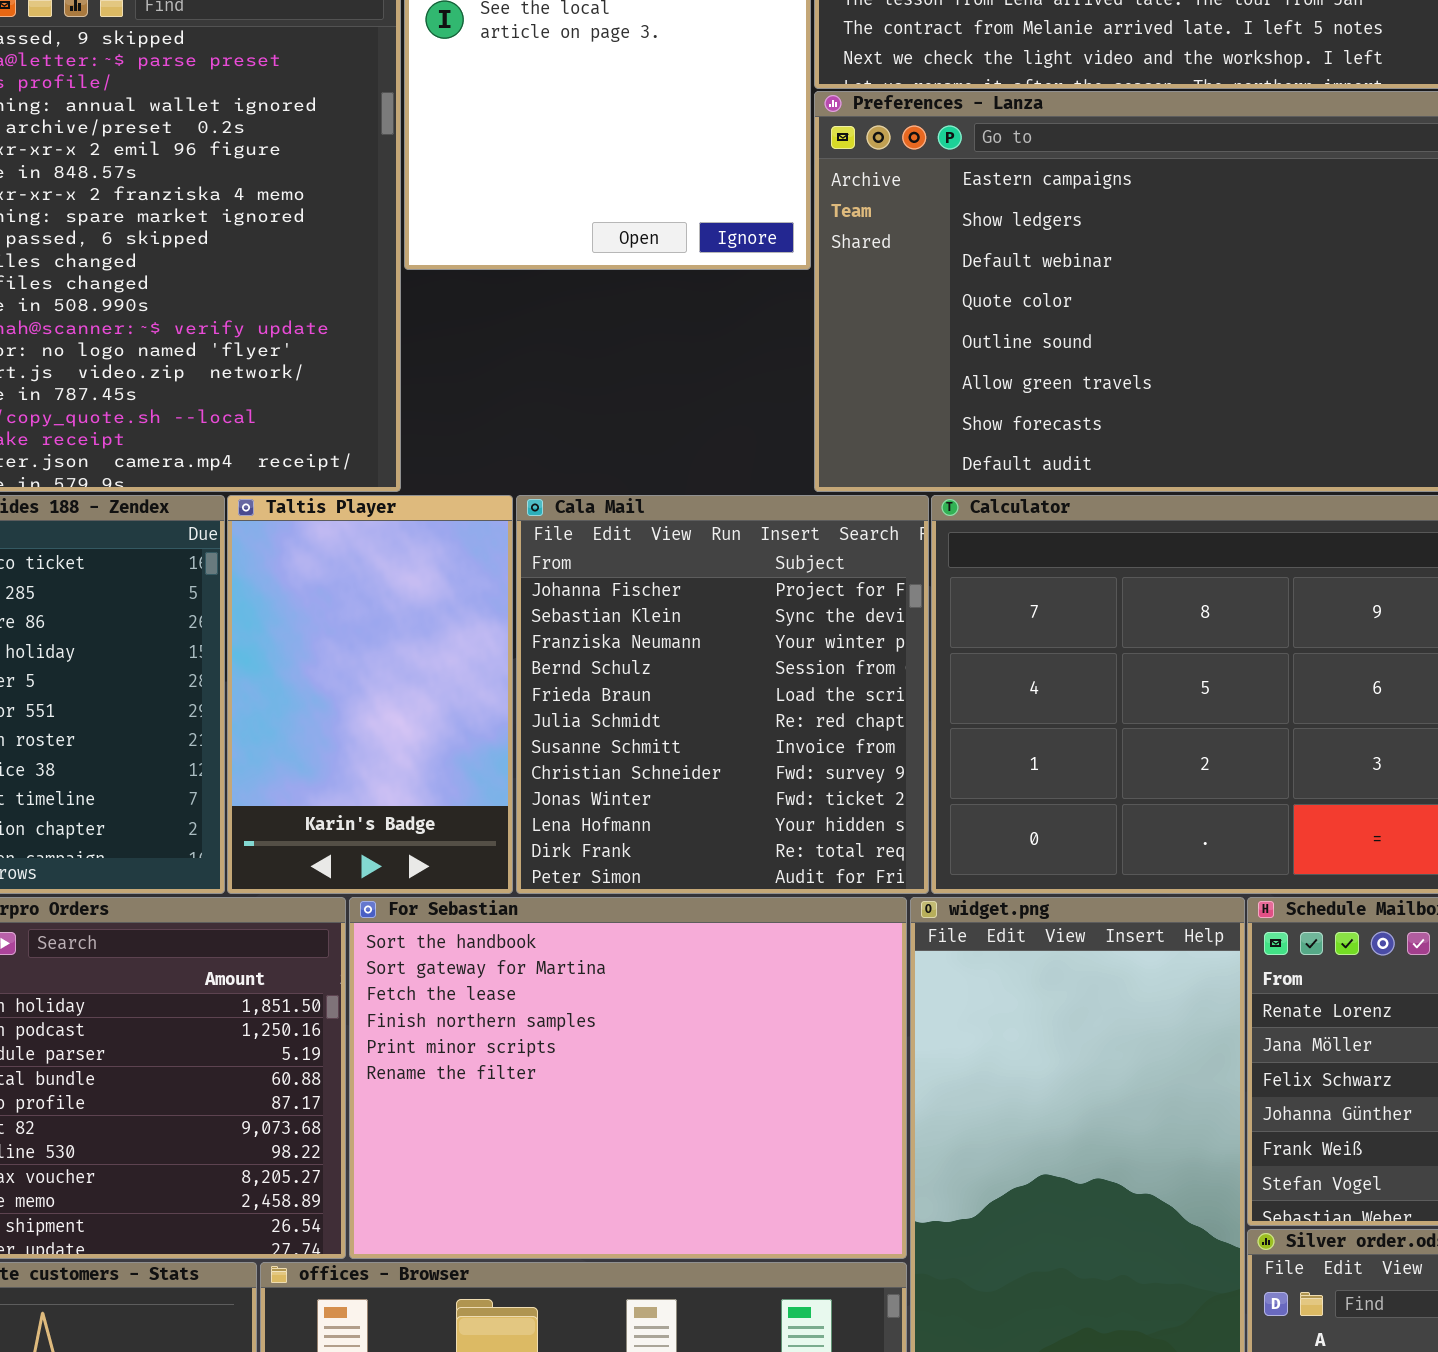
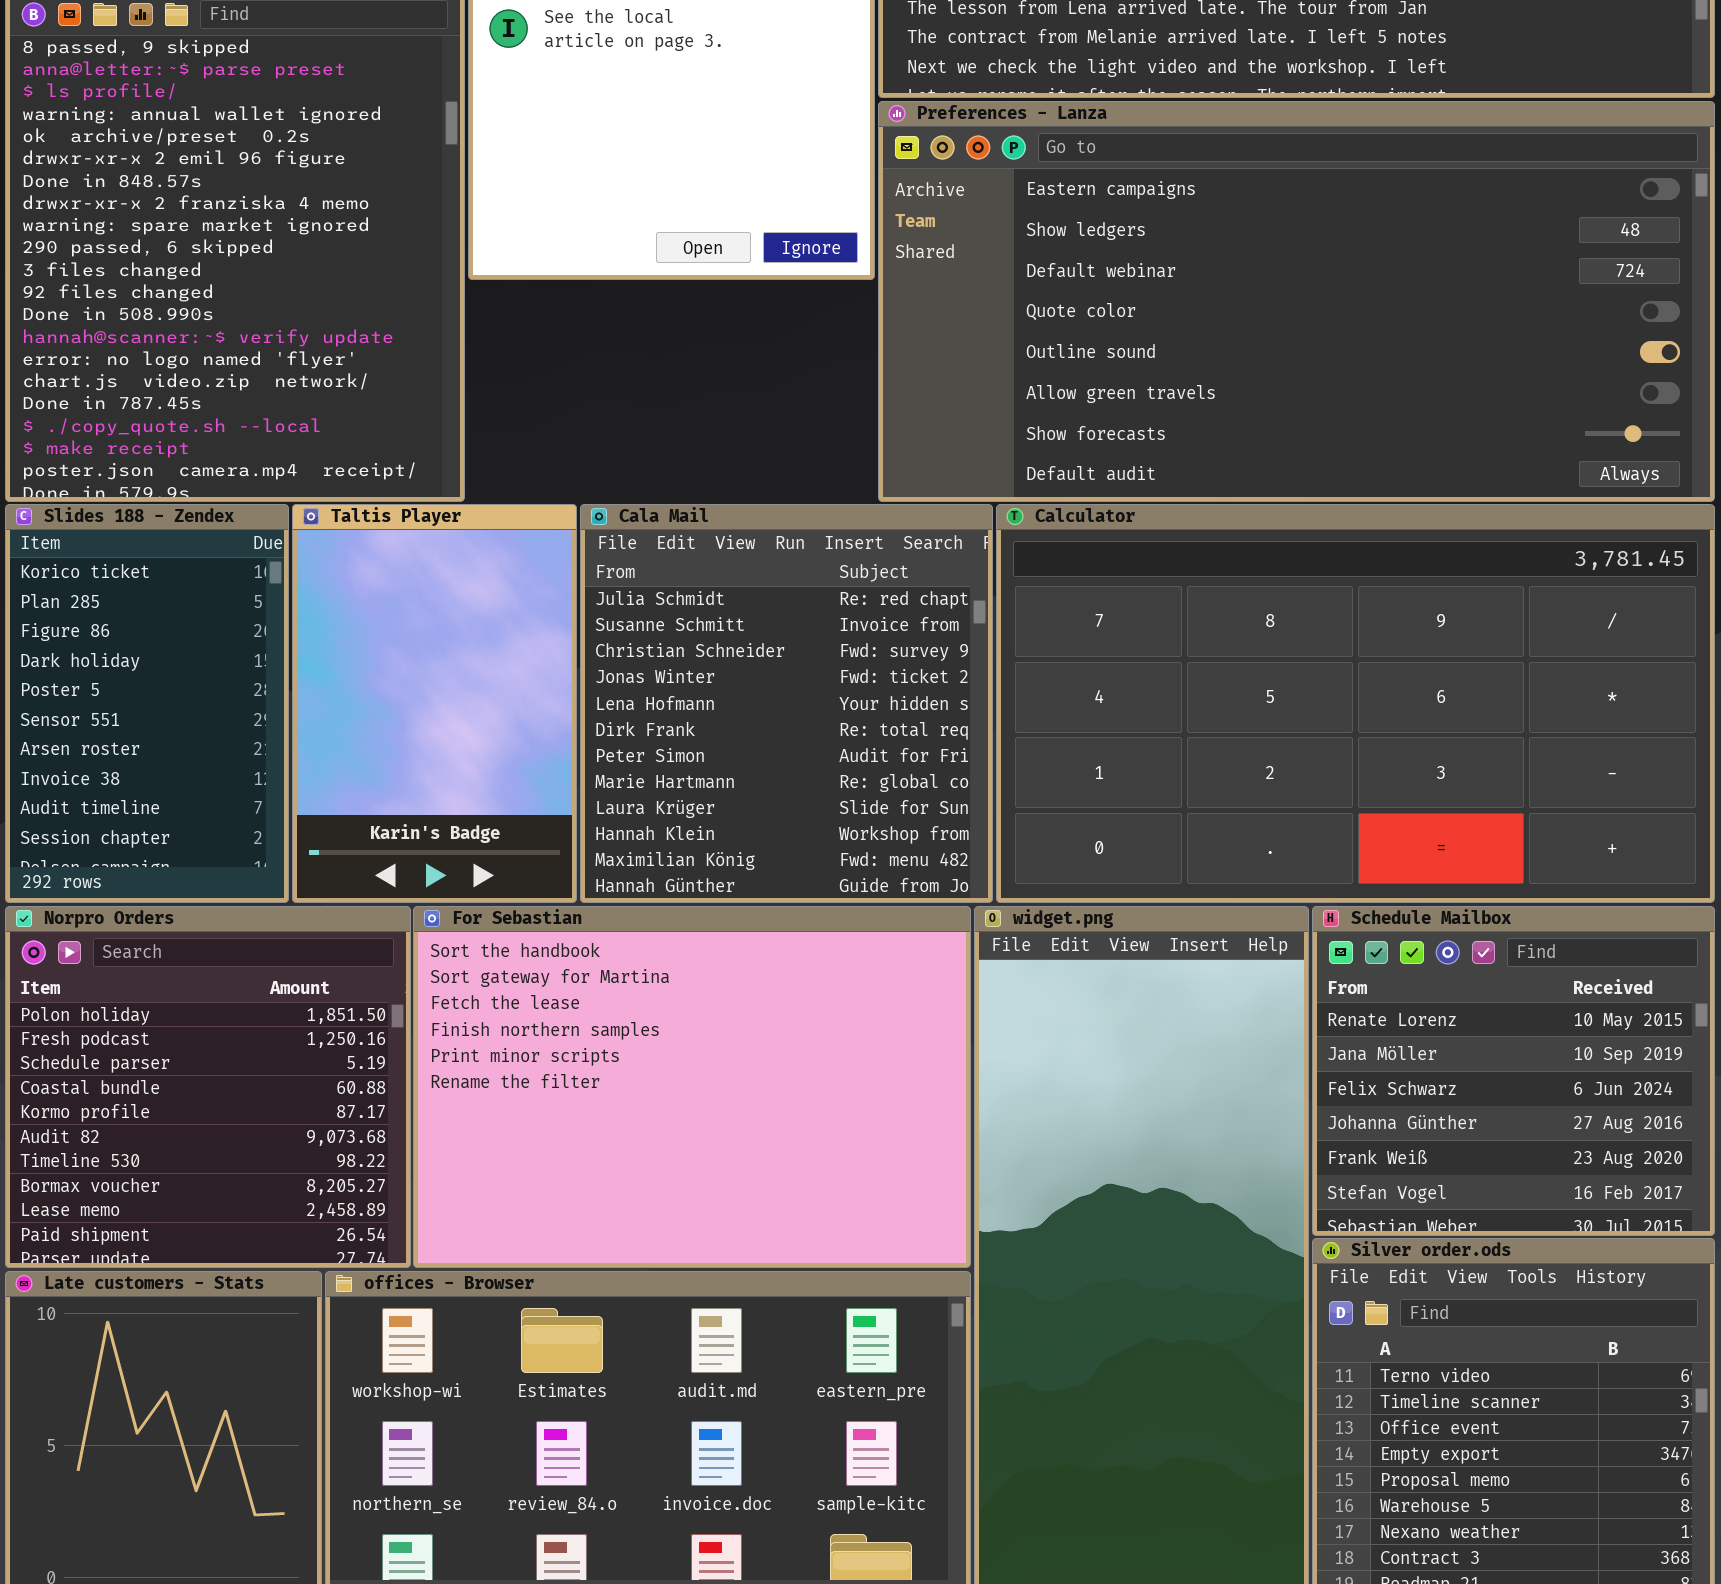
Cala Mail: [516,495,929,894] -> [580,504,993,903], scrolled down 5 rows

